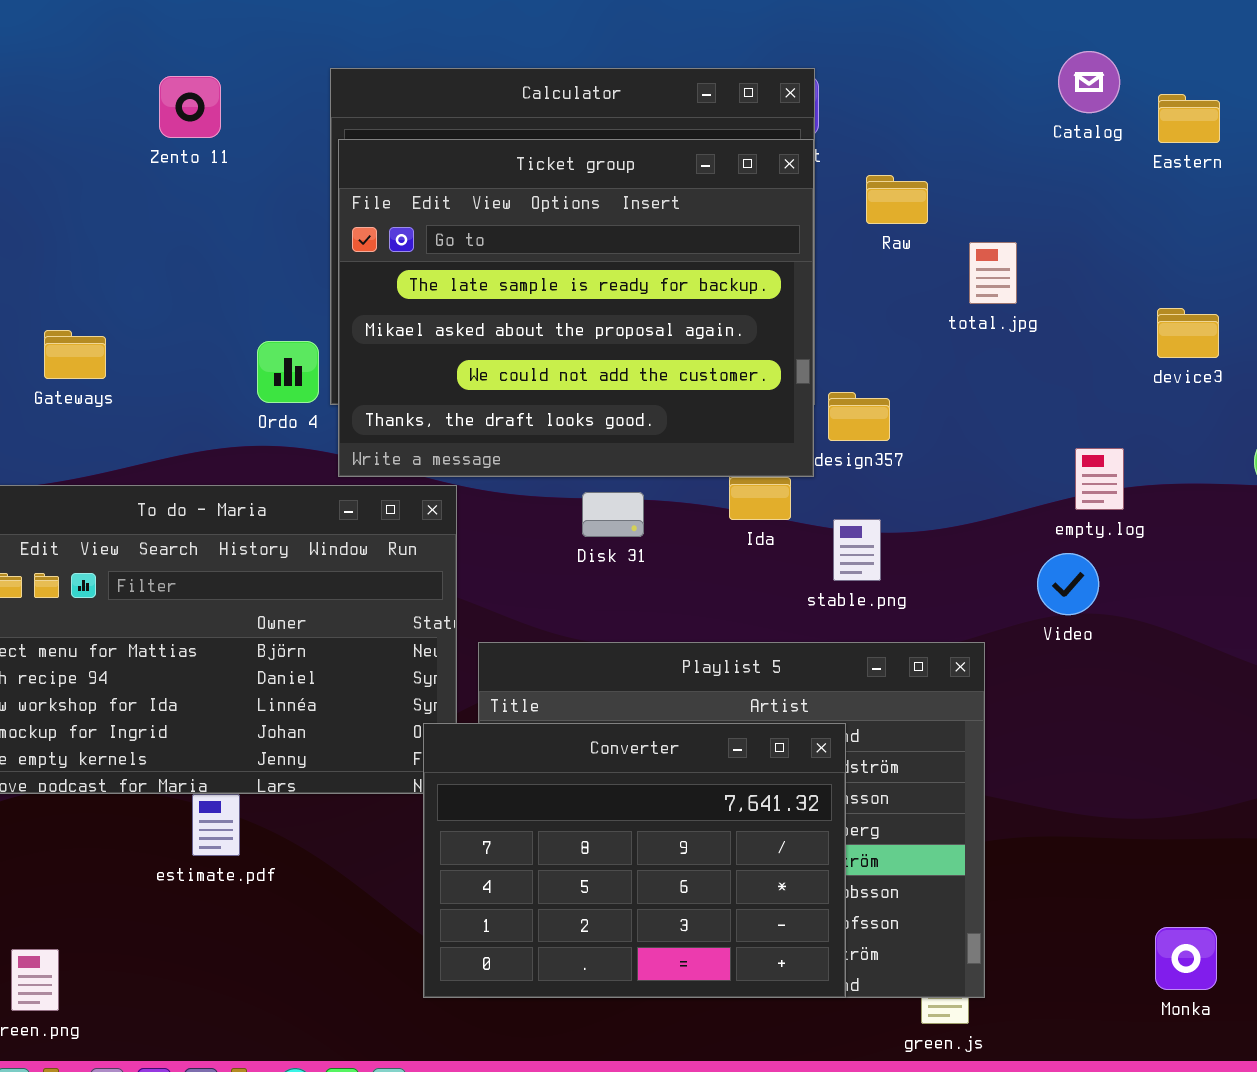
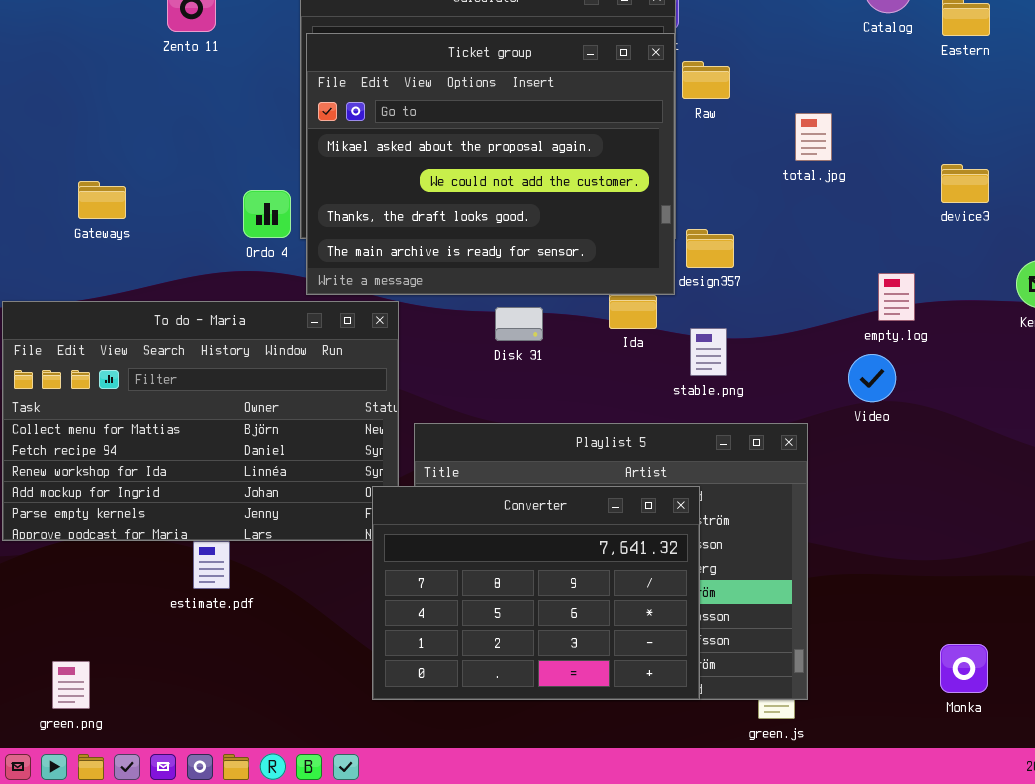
Ticket group: [338,139,814,477] -> [306,33,675,295], scrolled down 1 row
Raw: [866,175,928,224] -> [682,61,730,99], moved

